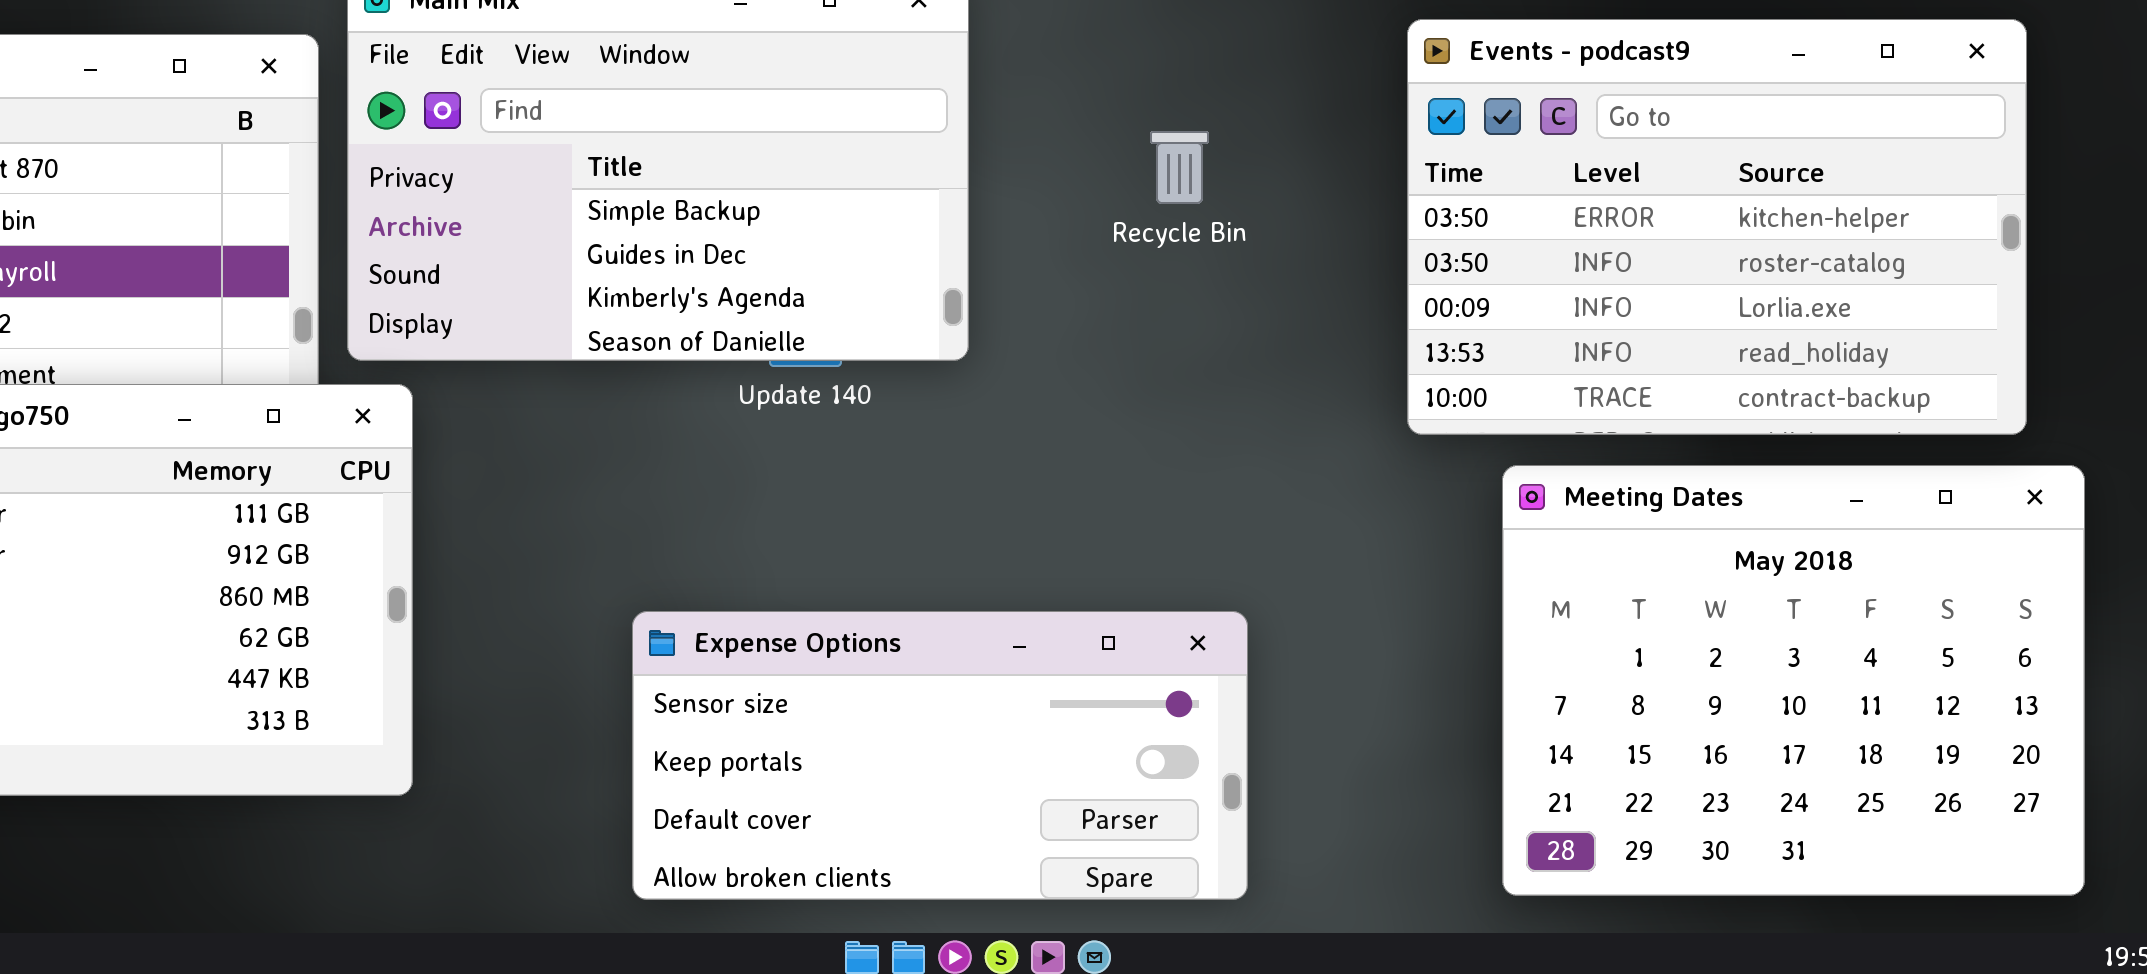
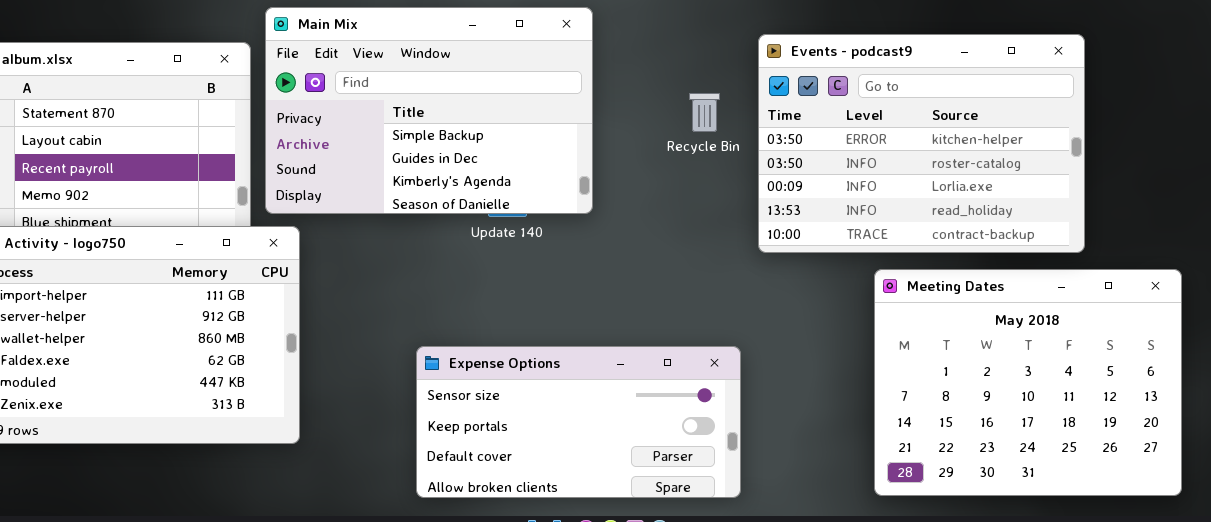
Events - podcast9: [1407,19,2027,435] -> [758,34,1085,253], moved

